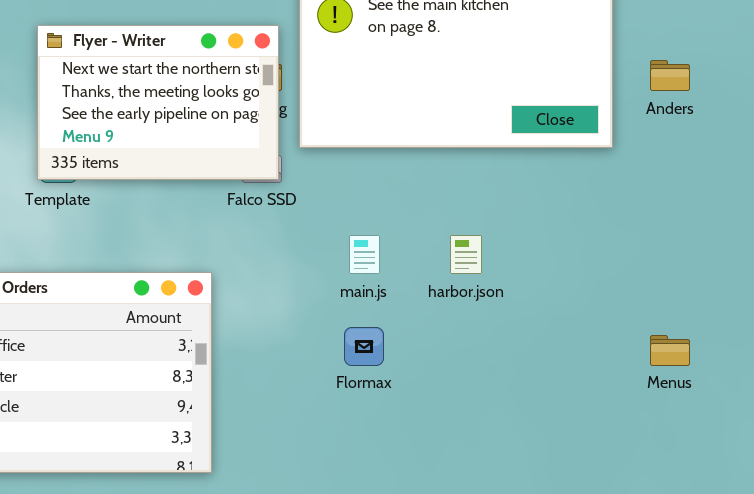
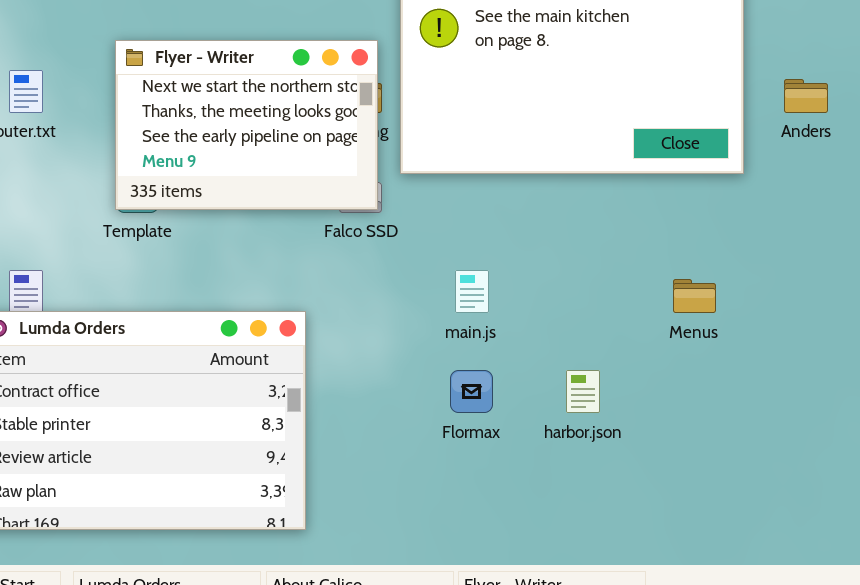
harbor.json: [450,235,482,274] -> [566,370,600,413], moved
Menus: [650,335,690,366] -> [673,279,716,313], moved

